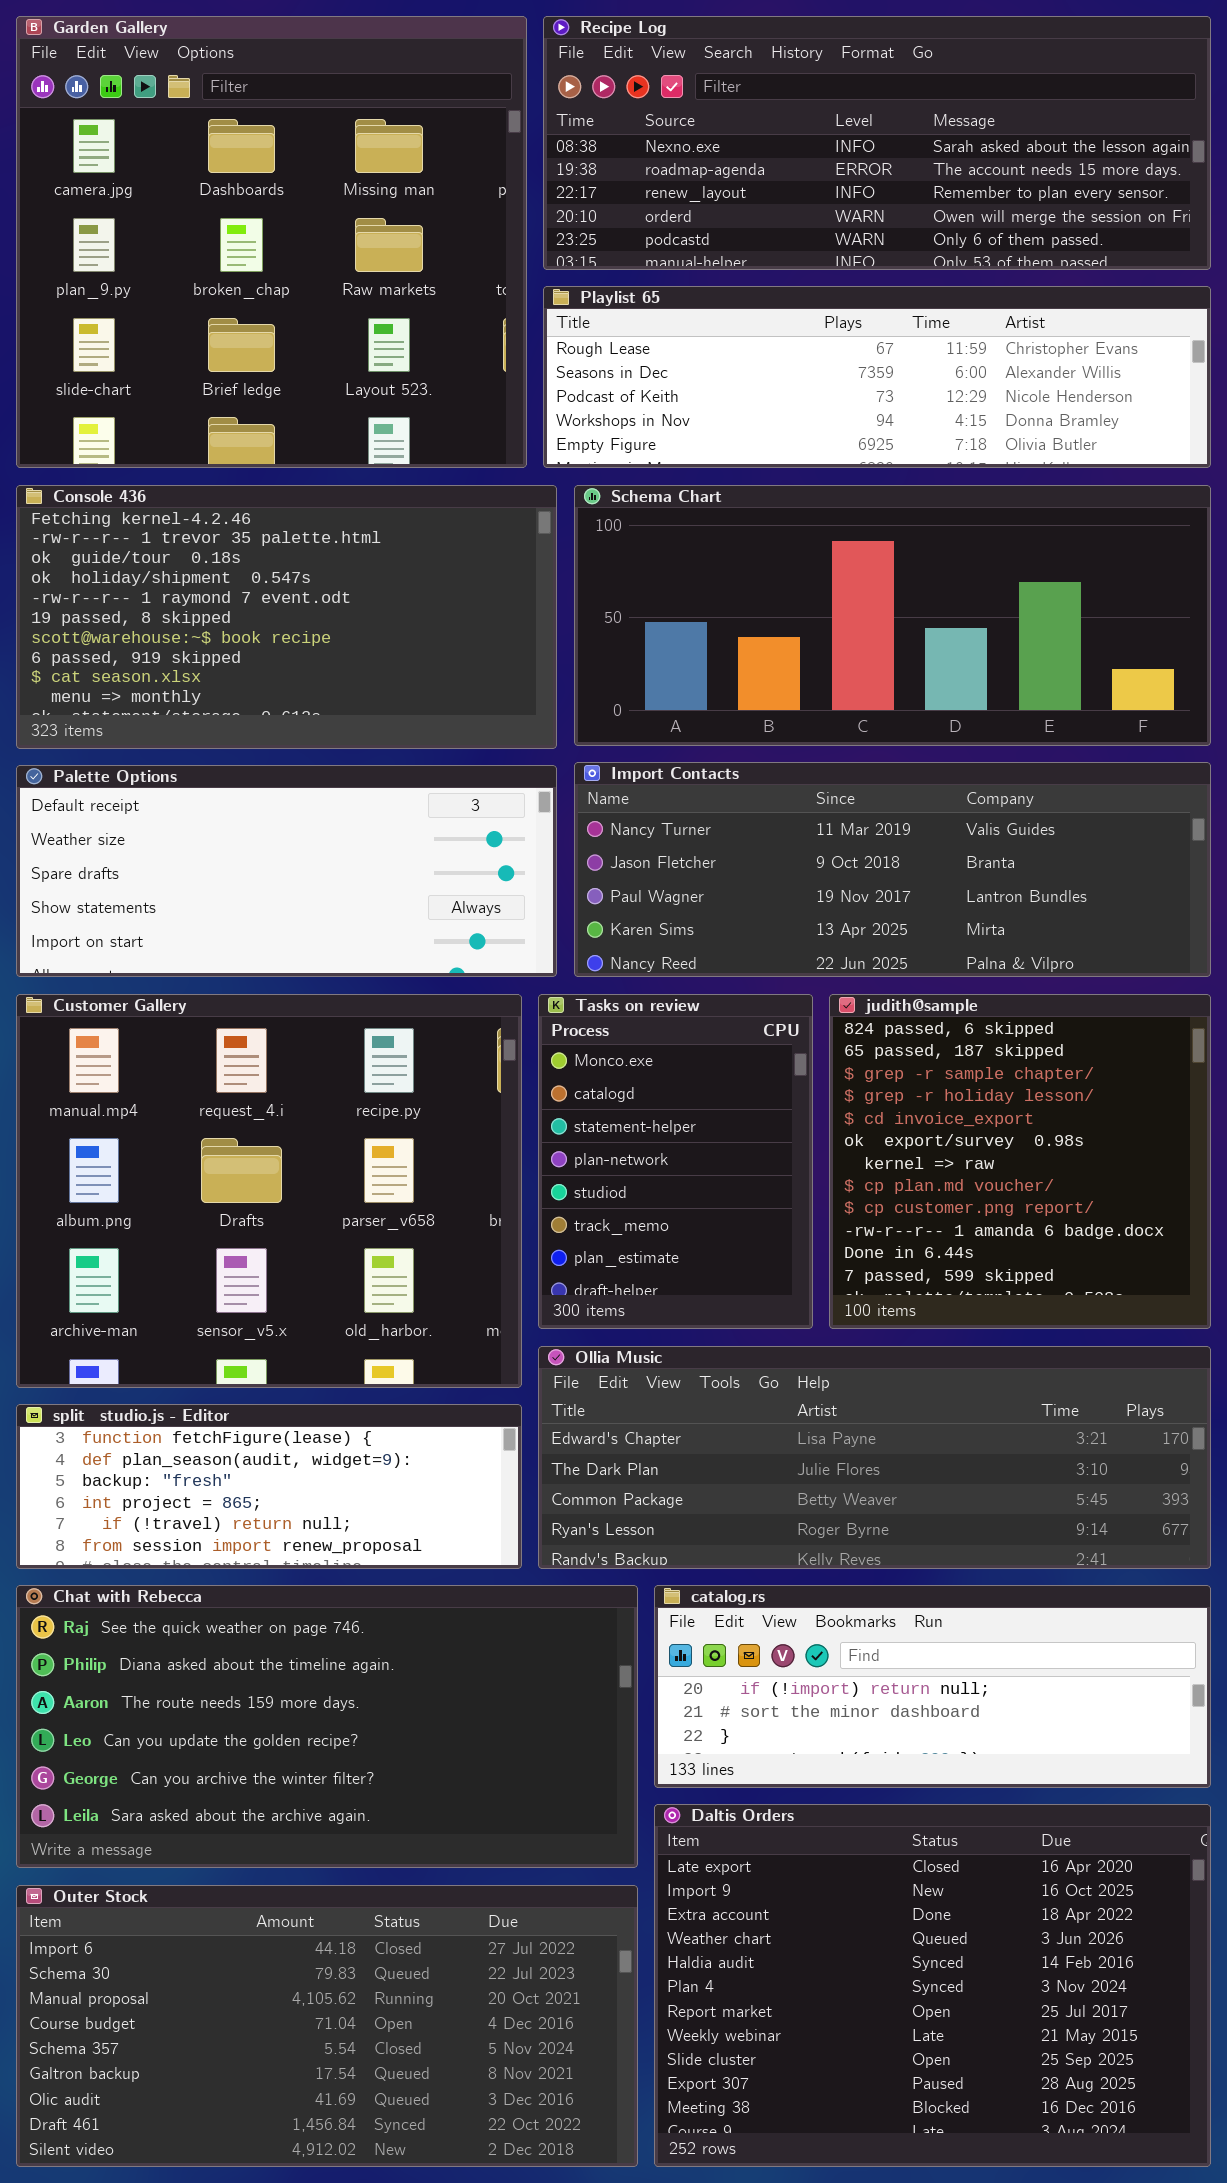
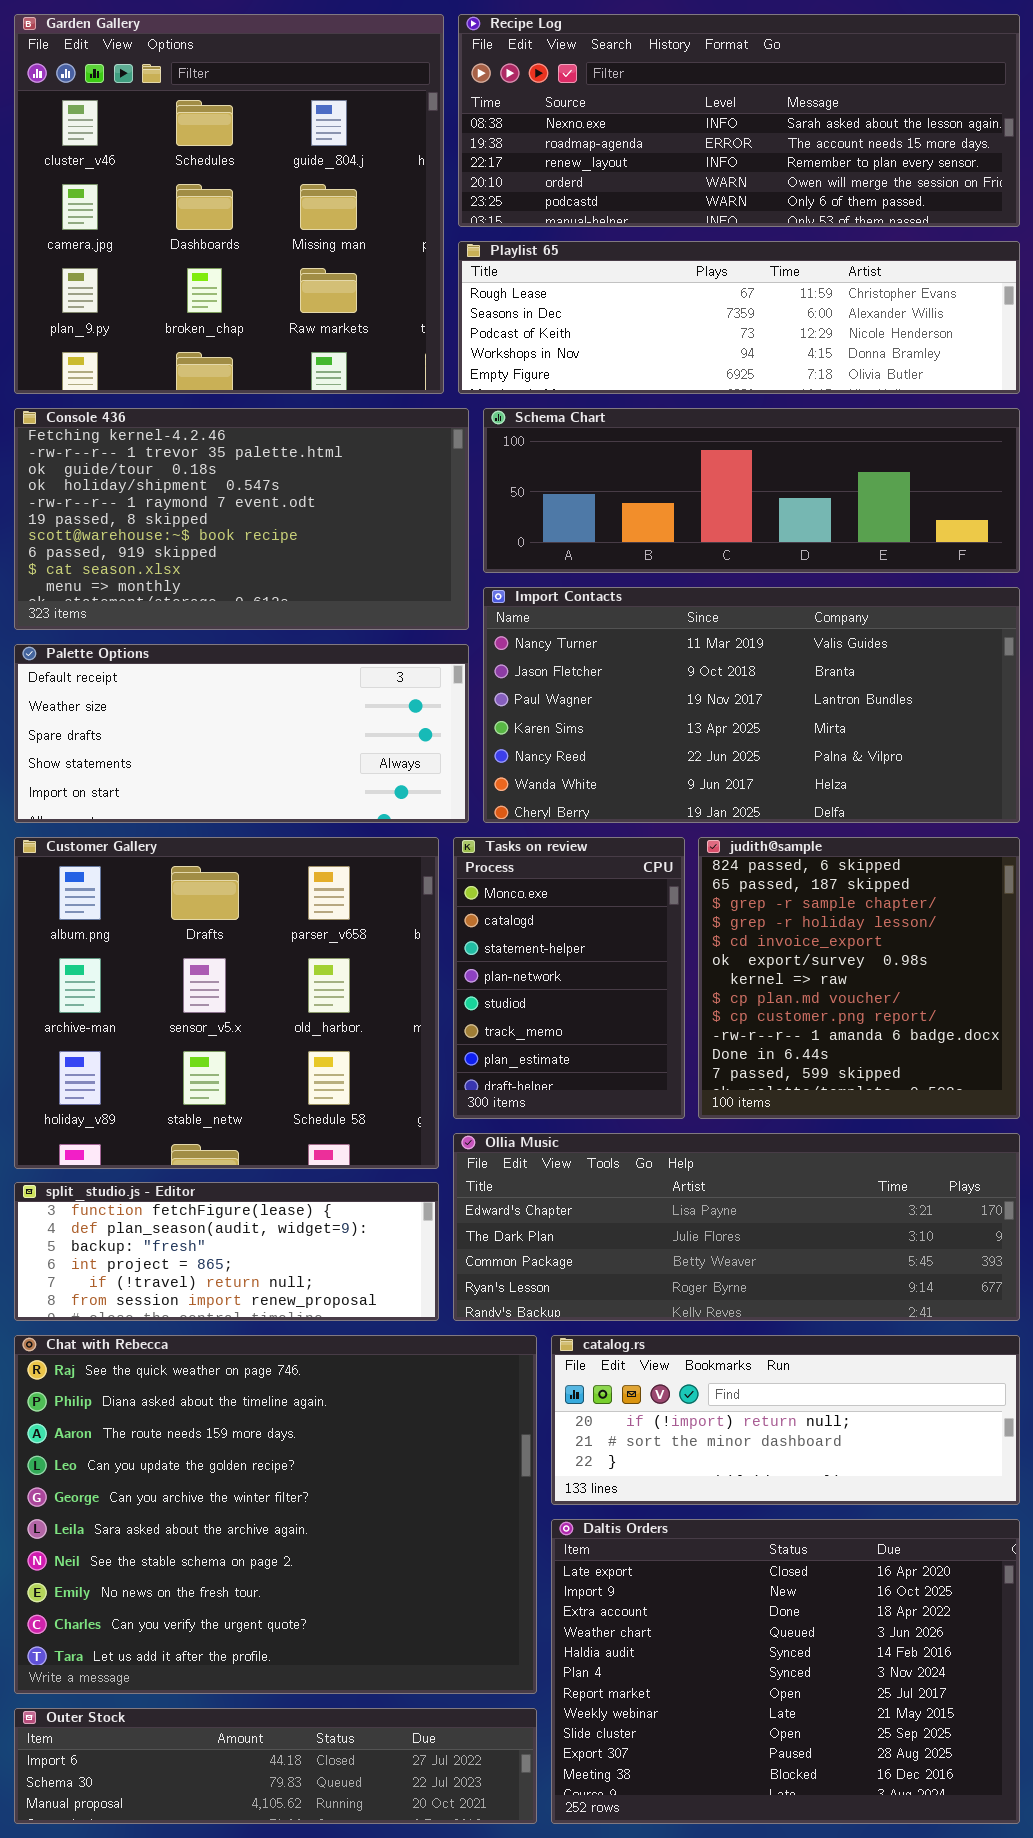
Garden Gallery: [16,16,527,468] -> [14,14,444,394], scrolled up 1 row
Schema Chart: [574,485,1211,746] -> [483,408,1020,573], resized
Import Contacts: [574,762,1211,977] -> [483,587,1020,823], resized
Customer Gallery: [16,994,522,1388] -> [14,837,439,1169], scrolled down 1 row
Chat with Rebecca: [16,1585,638,1868] -> [14,1335,537,1694], resized
Outer Stock: [16,1885,638,2167] -> [14,1708,537,1824], resized

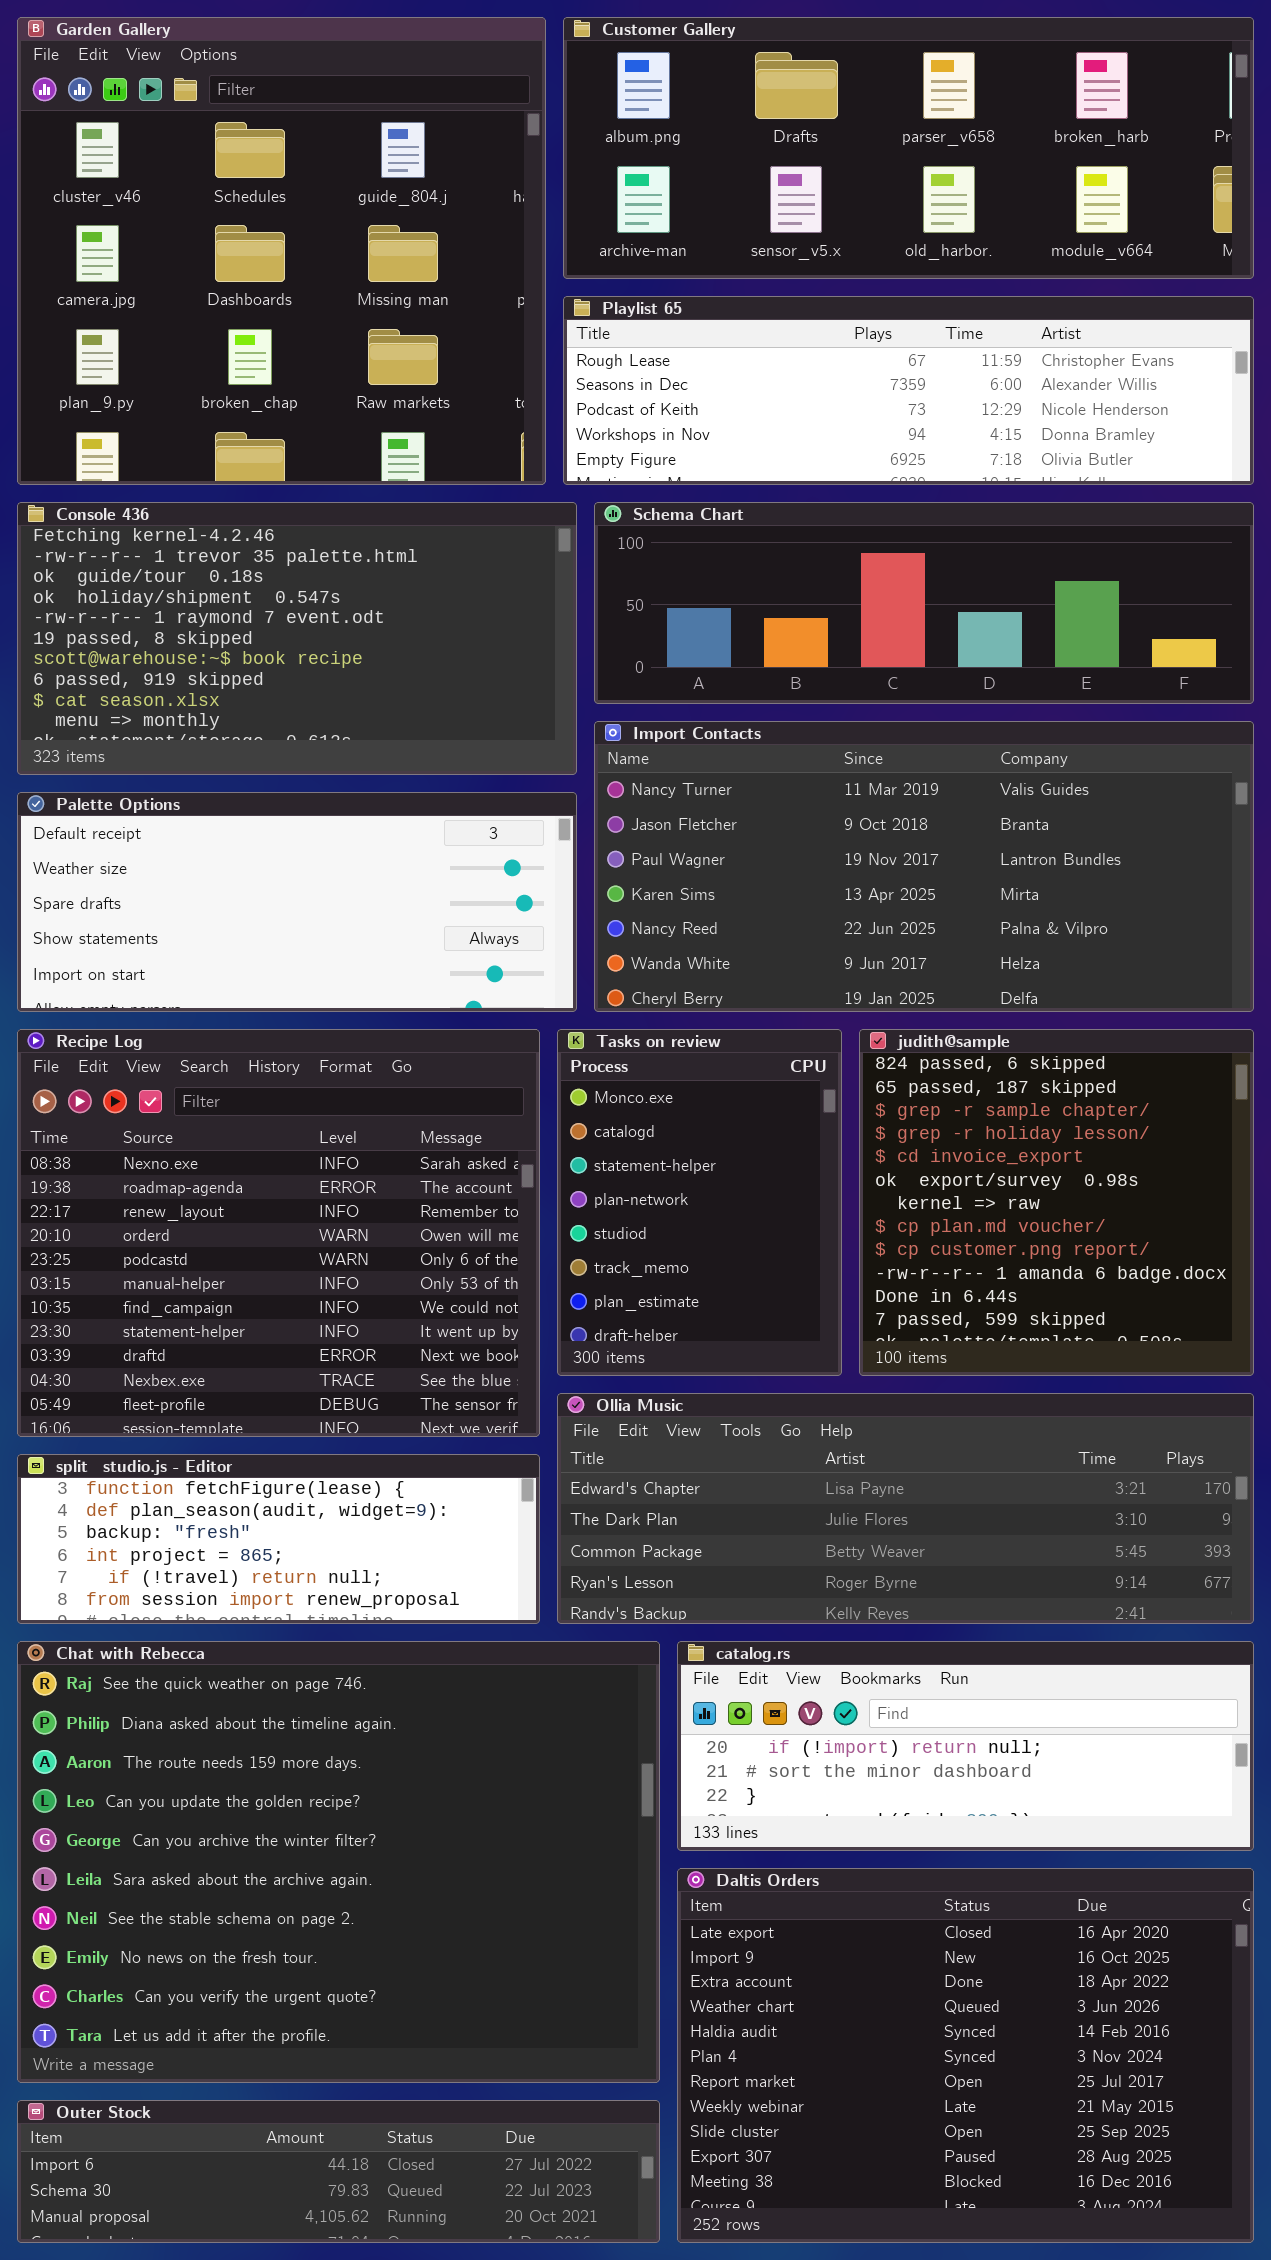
Recipe Log: [458,14,1020,227] -> [17,1029,540,1437], moved, resized
Customer Gallery: [14,837,439,1169] -> [563,17,1254,279], moved, resized

